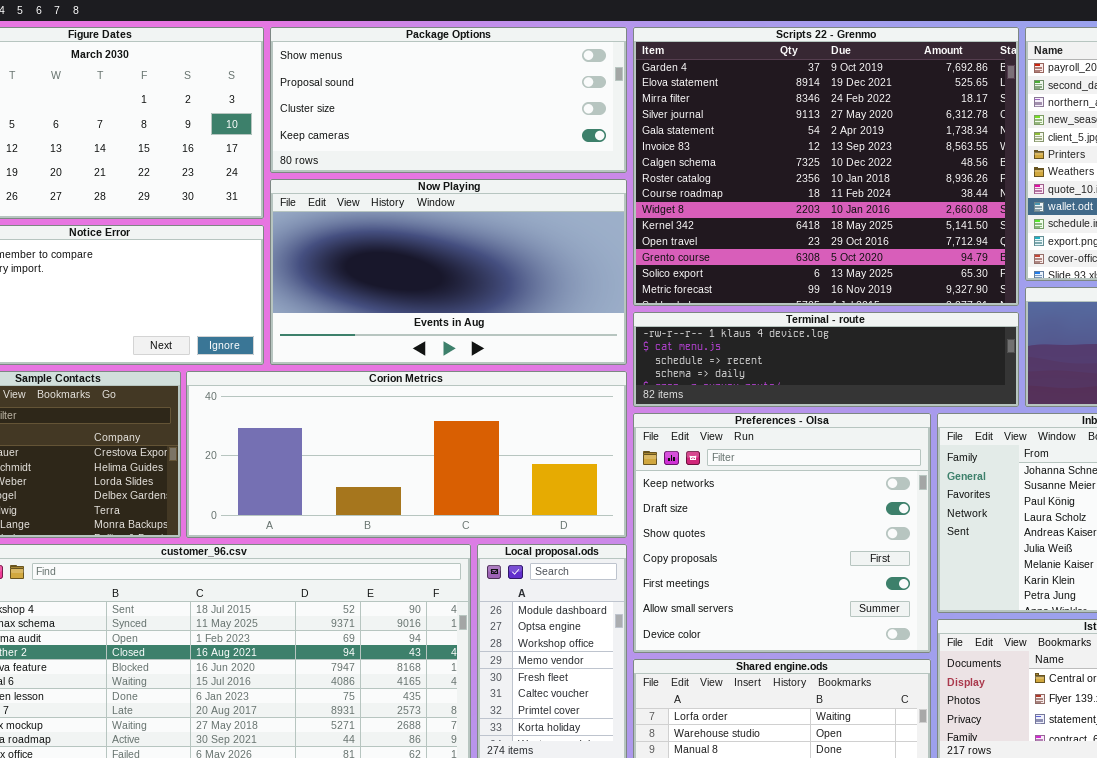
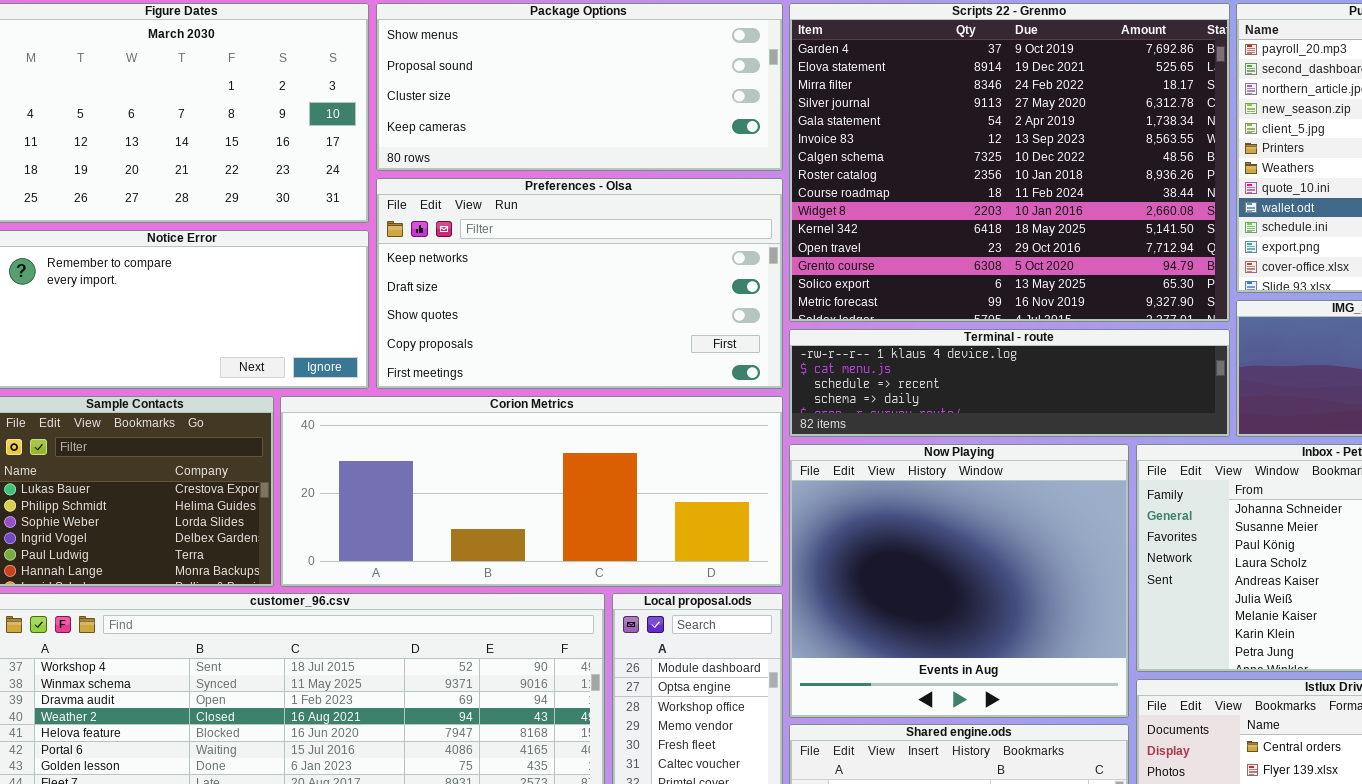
Now Playing: [270,179,627,365] -> [789,444,1129,718], moved, resized
Preferences - Olsa: [633,413,931,653] -> [376,178,783,389], moved, resized

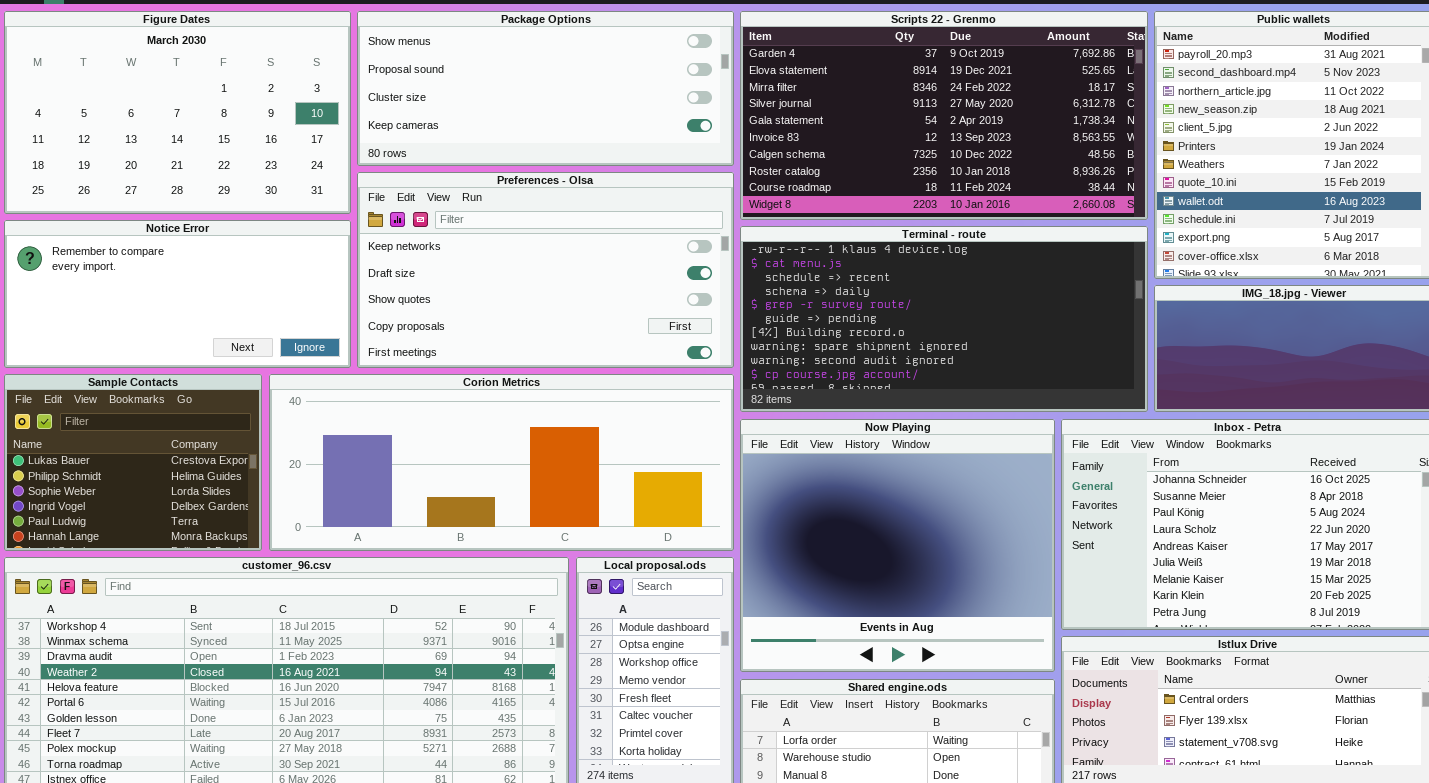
Scripts 22 - Grenmo: [789,3,1230,322] -> [740,11,1148,220], resized
Terminal - route: [789,329,1230,437] -> [740,226,1148,412], resized

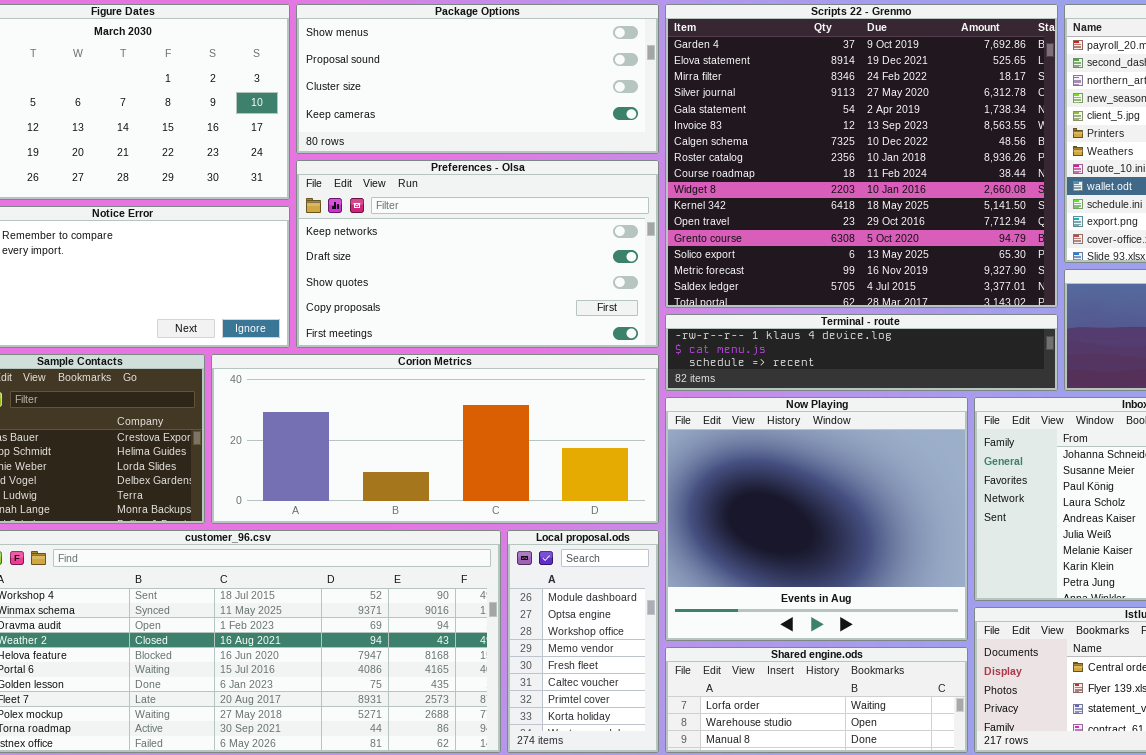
Scripts 22 - Grenmo: [740,11,1148,220] -> [665,4,1058,308], resized
Terminal - route: [740,226,1148,412] -> [665,314,1058,391], resized

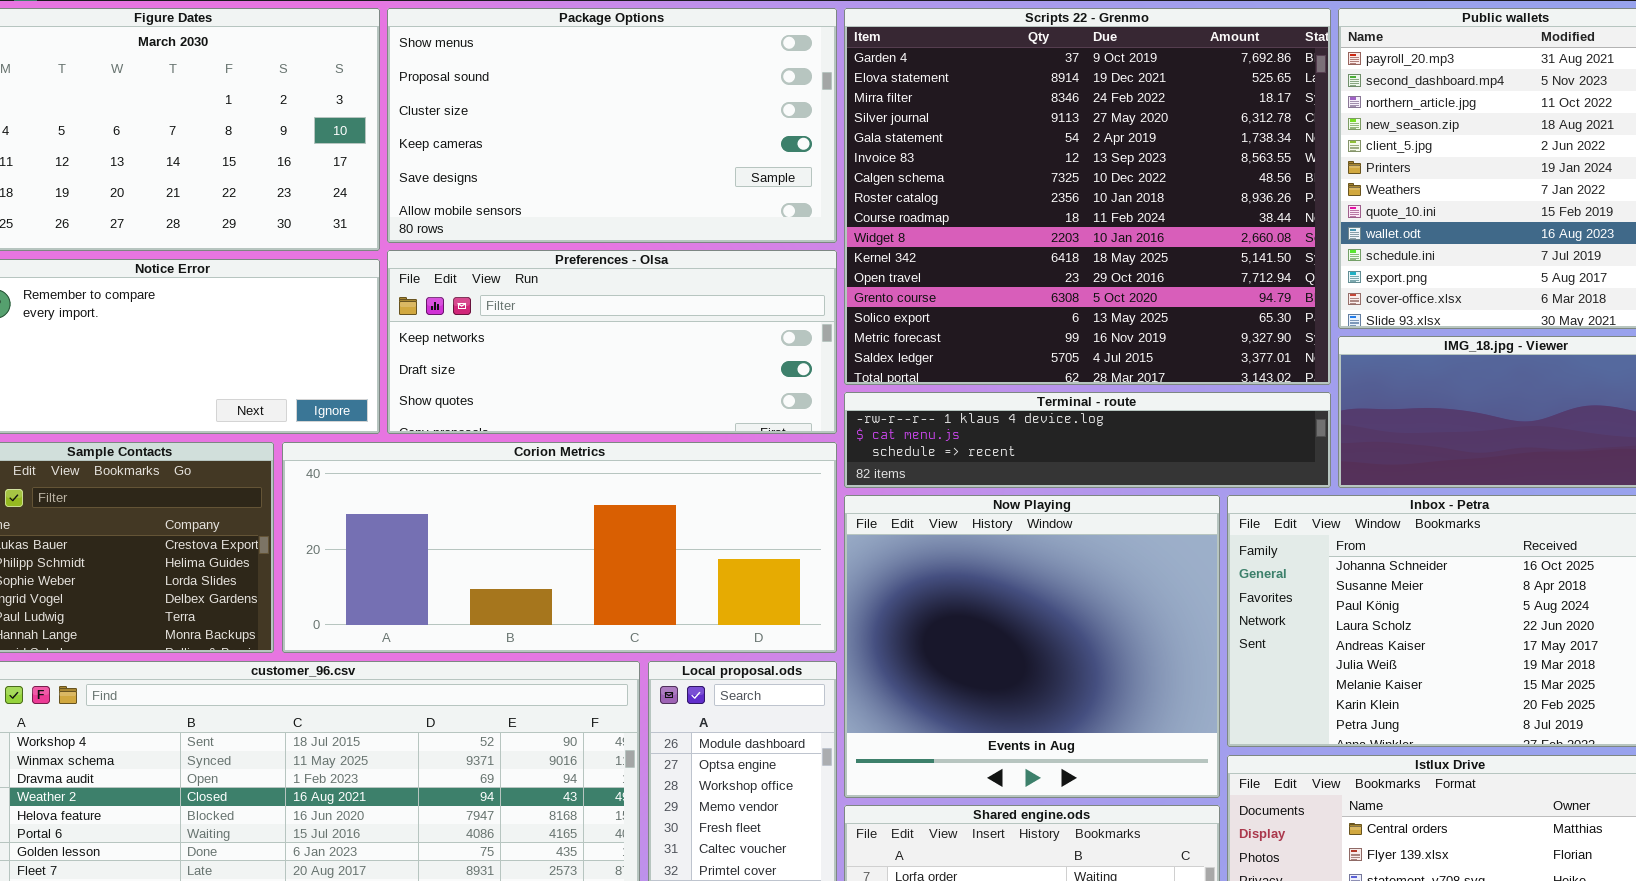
Package Options: [296,4,659,154] -> [387,8,837,243], resized
Preferences - Olsa: [296,160,659,348] -> [387,250,837,434], resized

